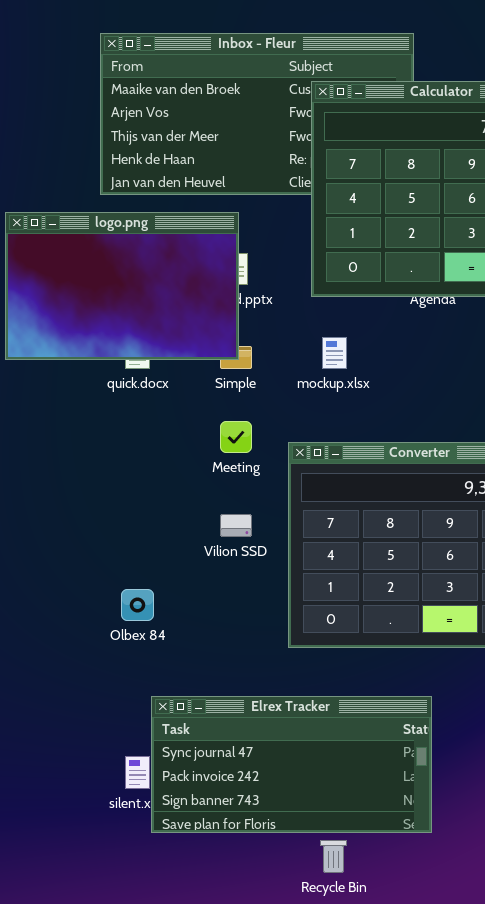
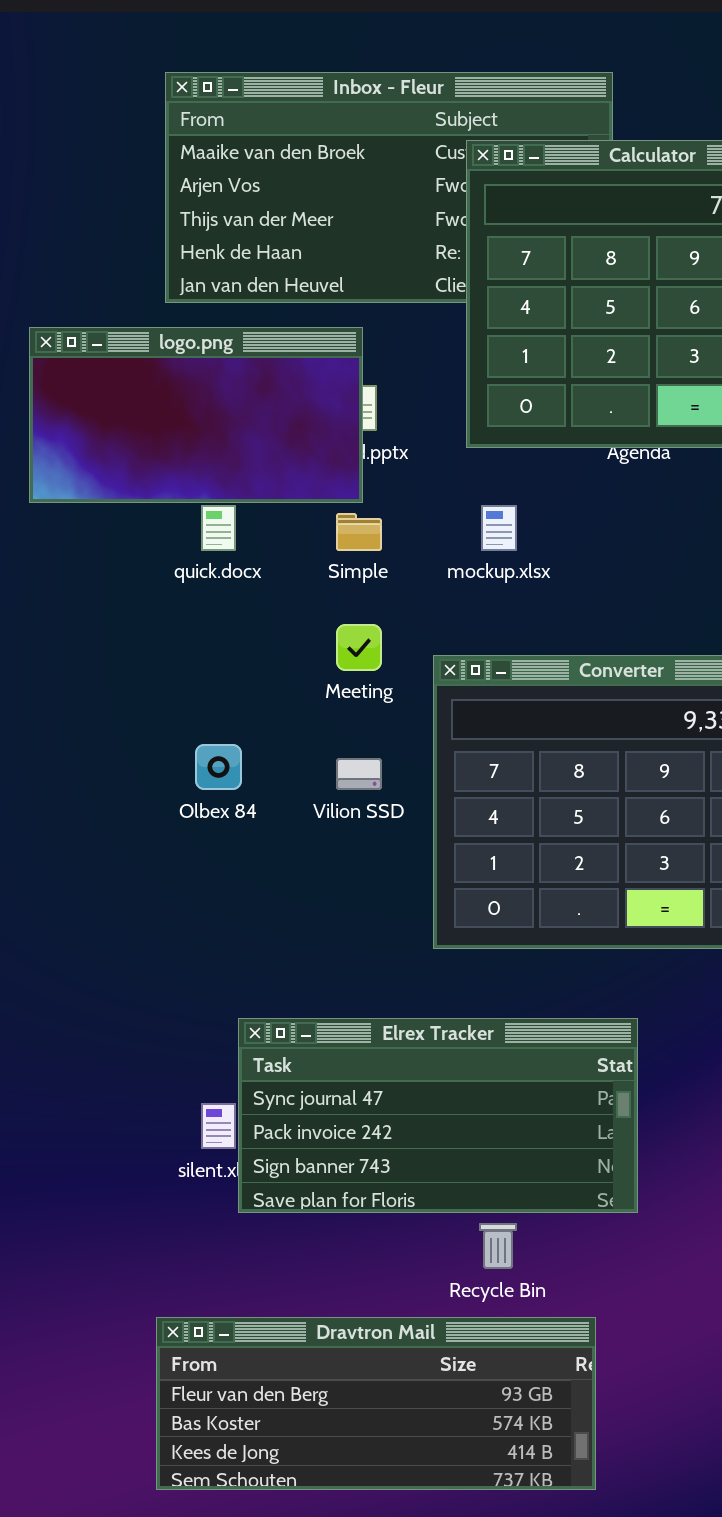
logo.png: [5,212,239,360] -> [29,327,363,503], resized
Olbex 84: [121,589,154,621] -> [195,744,242,790], moved

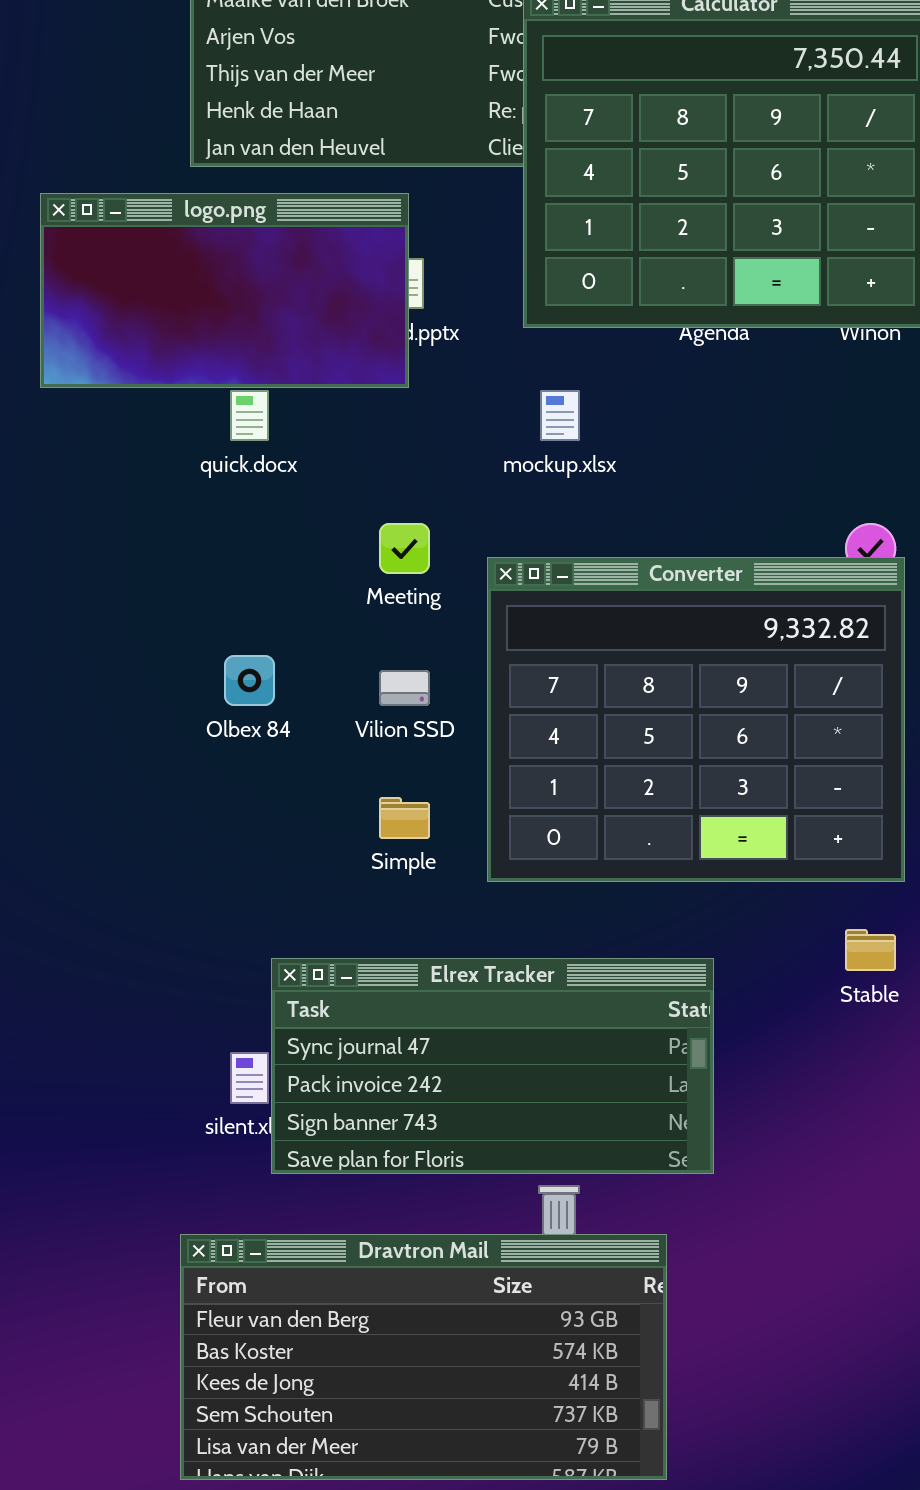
Simple: [336,513,382,551] -> [379,797,430,839], moved
Dravtron Mail: [156,1317,596,1490] -> [180,1234,667,1480], resized

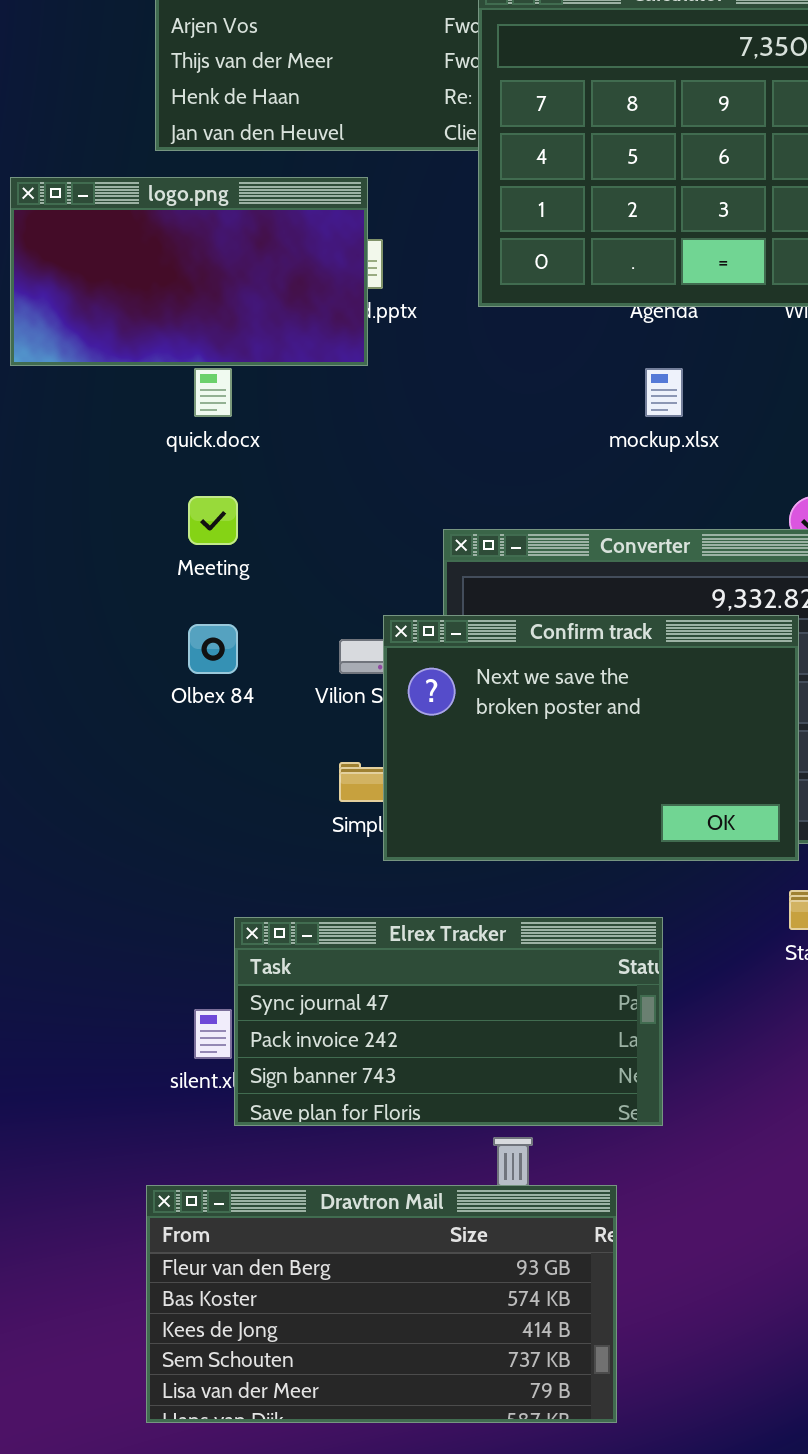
mockup.xlsx: [540,390,580,441] -> [645,368,683,417], moved
Meeting: [379,523,430,574] -> [188,496,238,545], moved
Confirm track: none -> [383,615,799,861], opened

